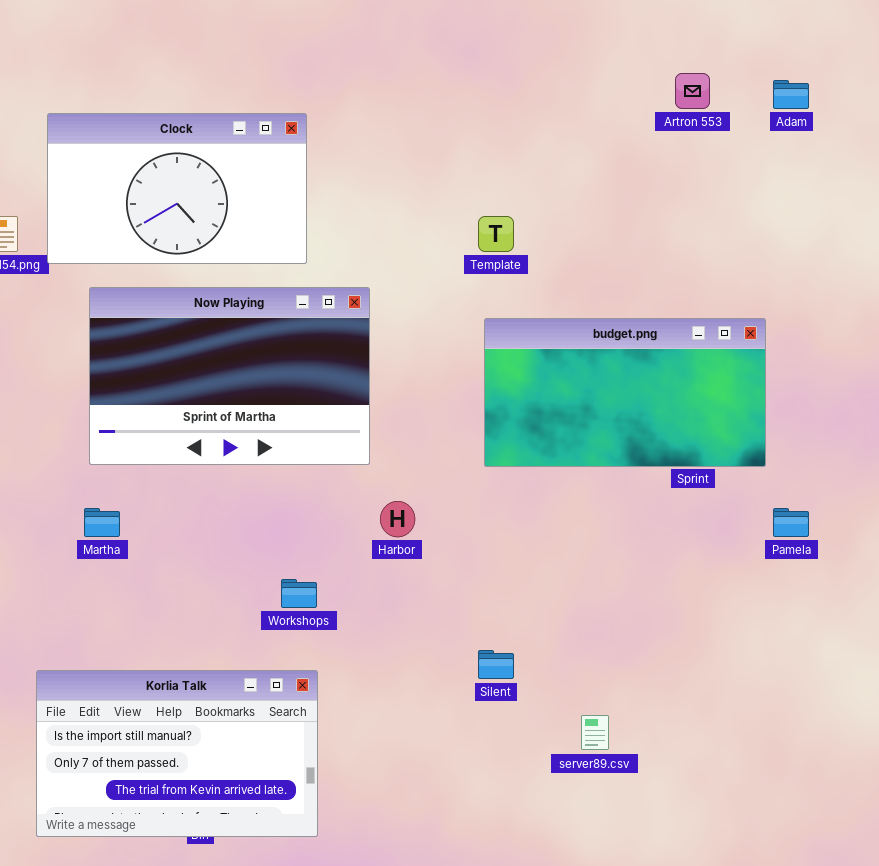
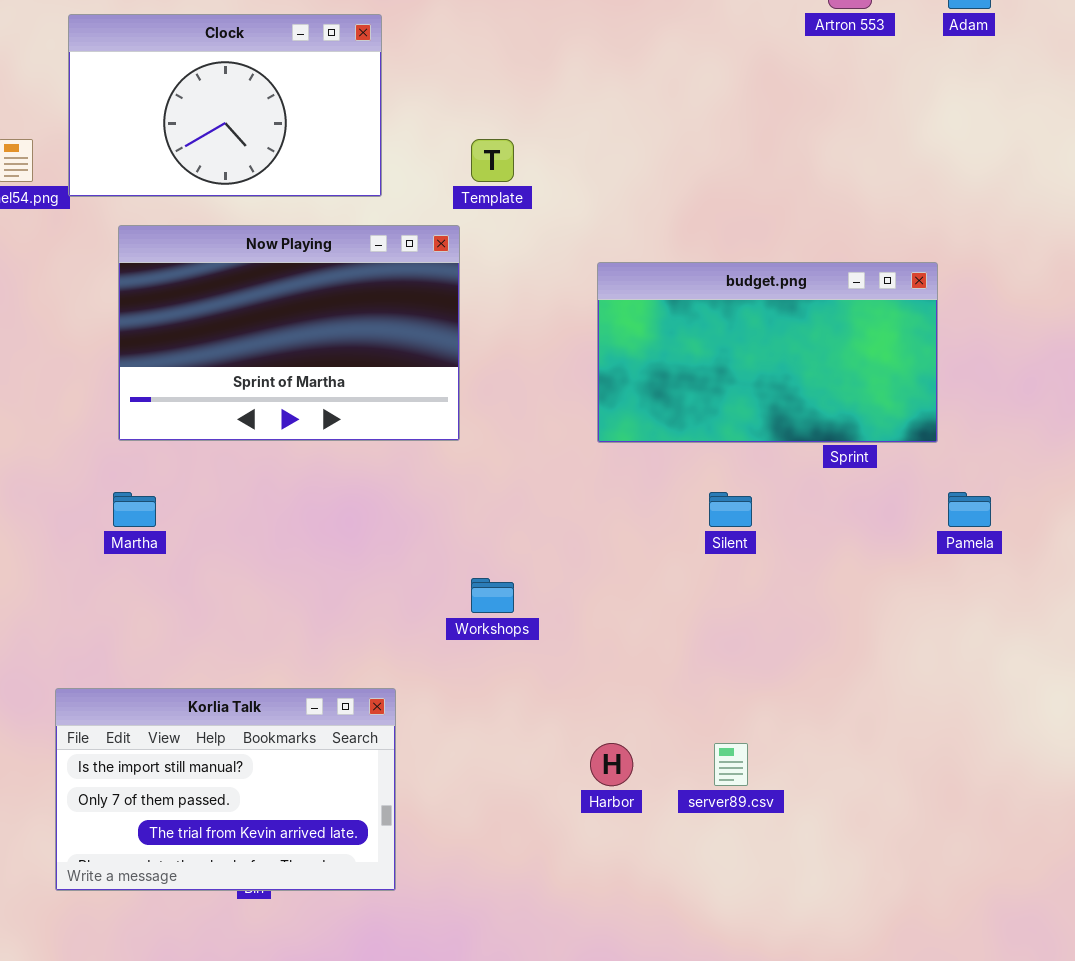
Template: [478,216,514,252] -> [471,139,514,182], moved
Harbor: [380,501,415,537] -> [590,743,633,786], moved
Workshops: [281,579,317,608] -> [471,578,514,613], moved
Silent: [478,650,514,679] -> [709,492,752,527], moved

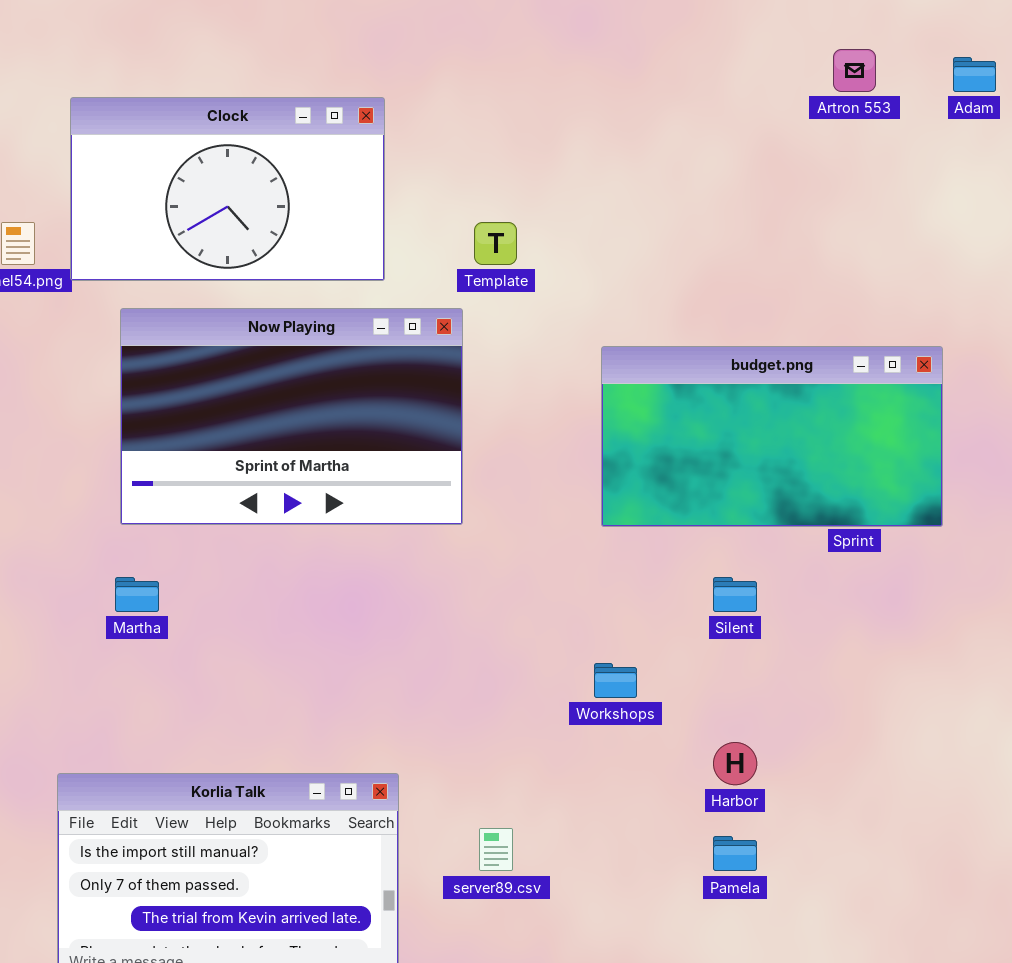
Pamela: [948,492,991,527] -> [713,836,757,871], moved
Workshops: [471,578,514,613] -> [594,663,637,698], moved
Harbor: [590,743,633,786] -> [713,742,757,785], moved
server89.csv: [714,743,748,786] -> [479,828,513,871], moved

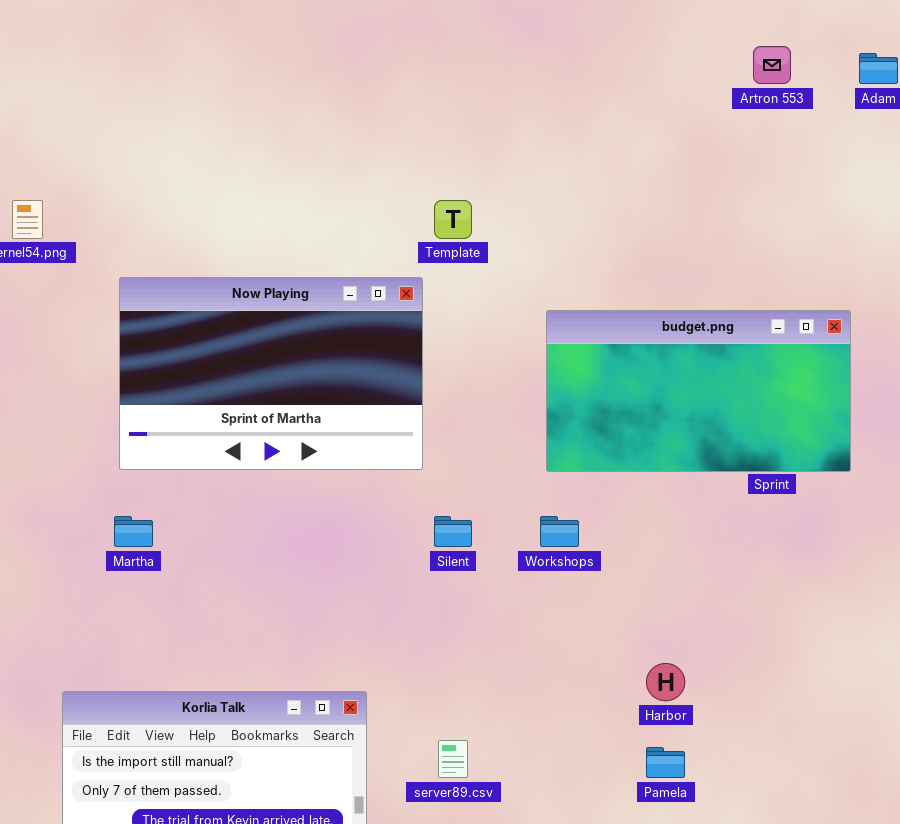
Clock: [70,97,385,281] -> none, closed
Silent: [713,577,757,612] -> [434,516,472,547], moved
Workshops: [594,663,637,698] -> [540,516,579,547], moved

